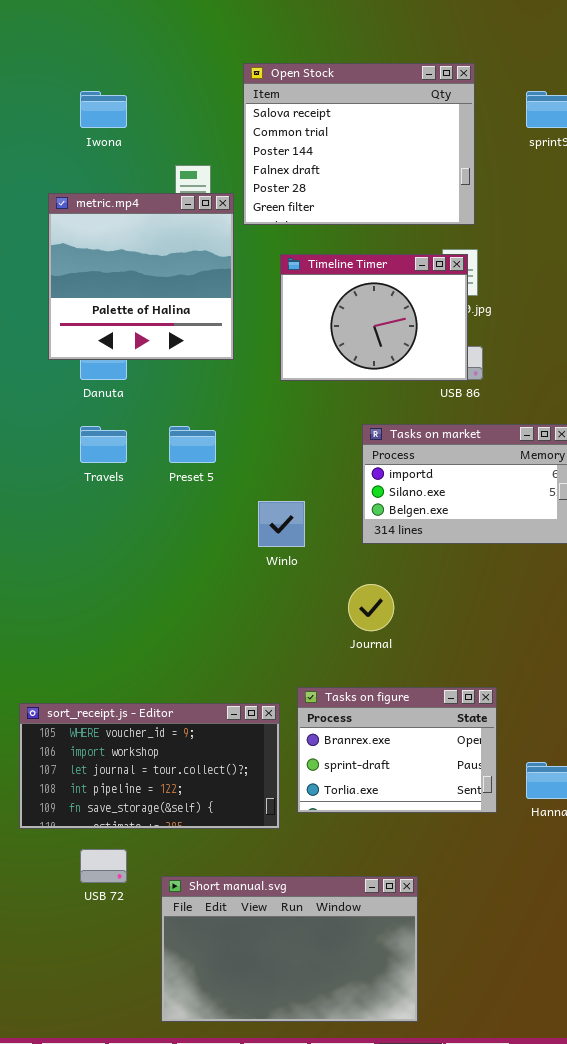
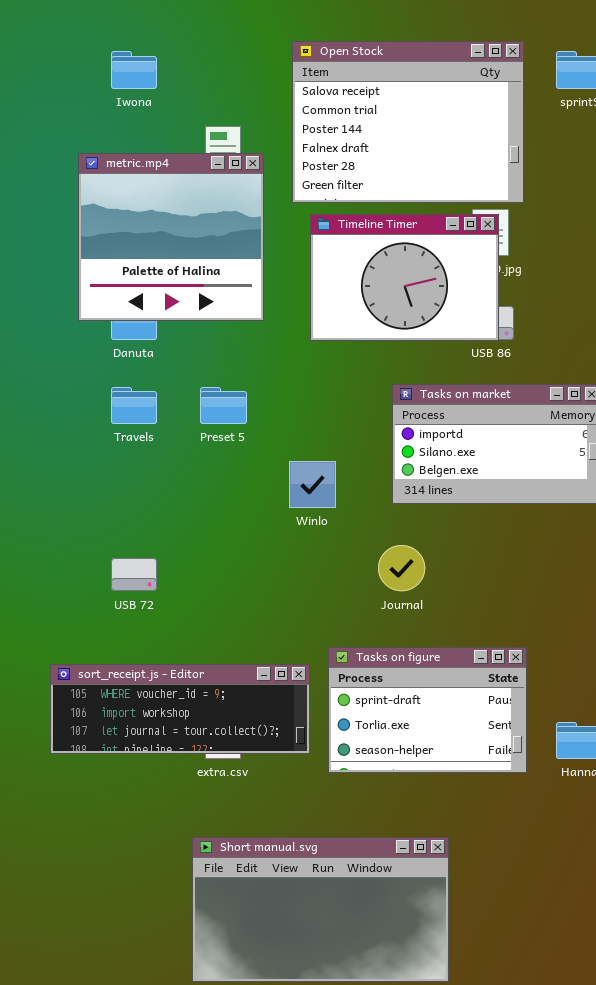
Open Stock: [243,63,475,225] -> [292,41,524,203], moved
Tasks on figure: [297,687,497,813] -> [328,647,527,773], scrolled down 1 row
sort_receipt.js - Editor: [19,703,280,829] -> [50,664,310,754], resized
USB 72: [80,849,127,883] -> [111,558,157,591], moved

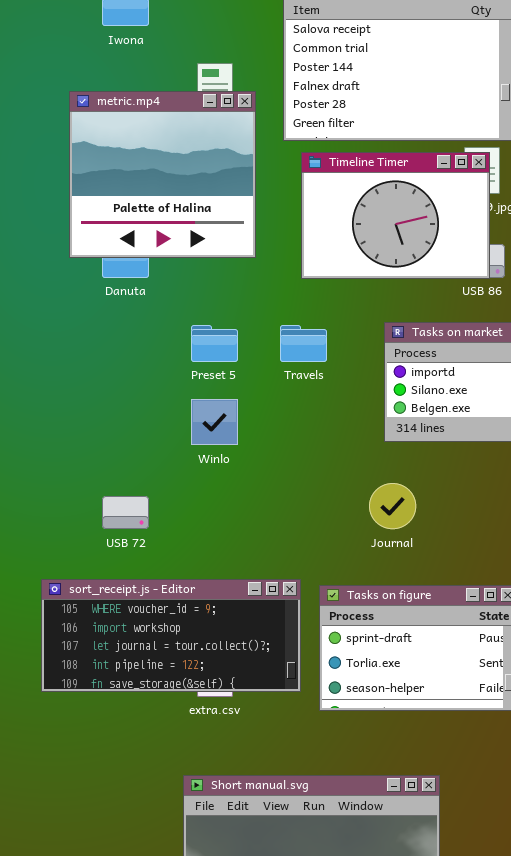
Travels: [111,387,157,424] -> [280,325,327,362], moved
Winlo: [289,461,336,508] -> [191,399,238,445], moved
sort_receipt.js - Editor: [50,664,310,754] -> [41,579,301,692], resized

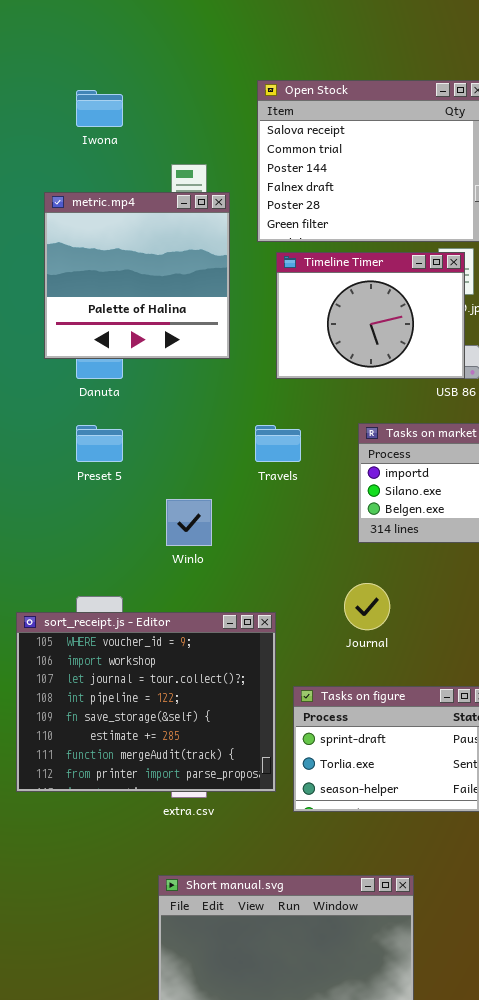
Preset 5: [191,325,238,362] -> [76,425,123,462], moved
sort_receipt.js - Editor: [41,579,301,692] -> [16,612,276,792], resized

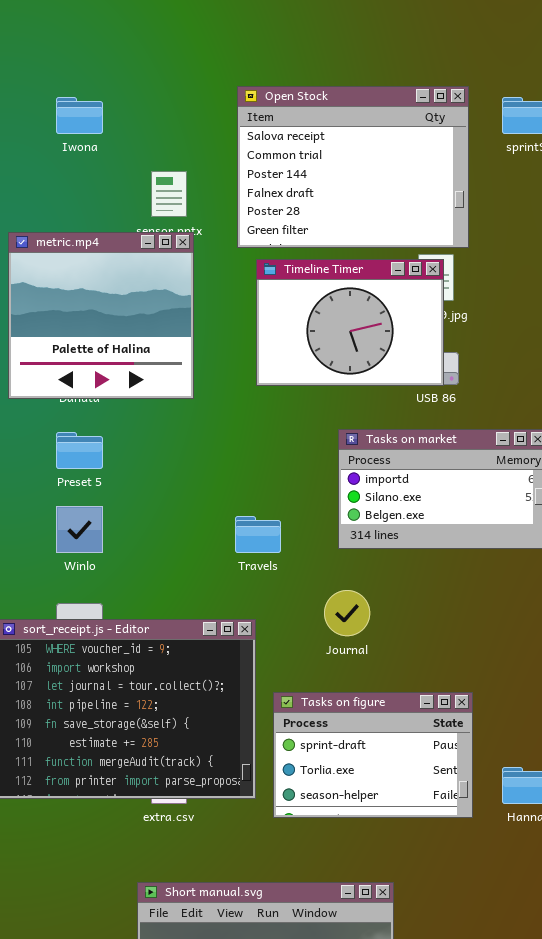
metric.mp4: [44,192,230,359] -> [8,232,194,399], moved
Travels: [255,425,301,462] -> [235,516,281,553], moved
Winlo: [166,499,212,546] -> [56,506,103,553], moved

